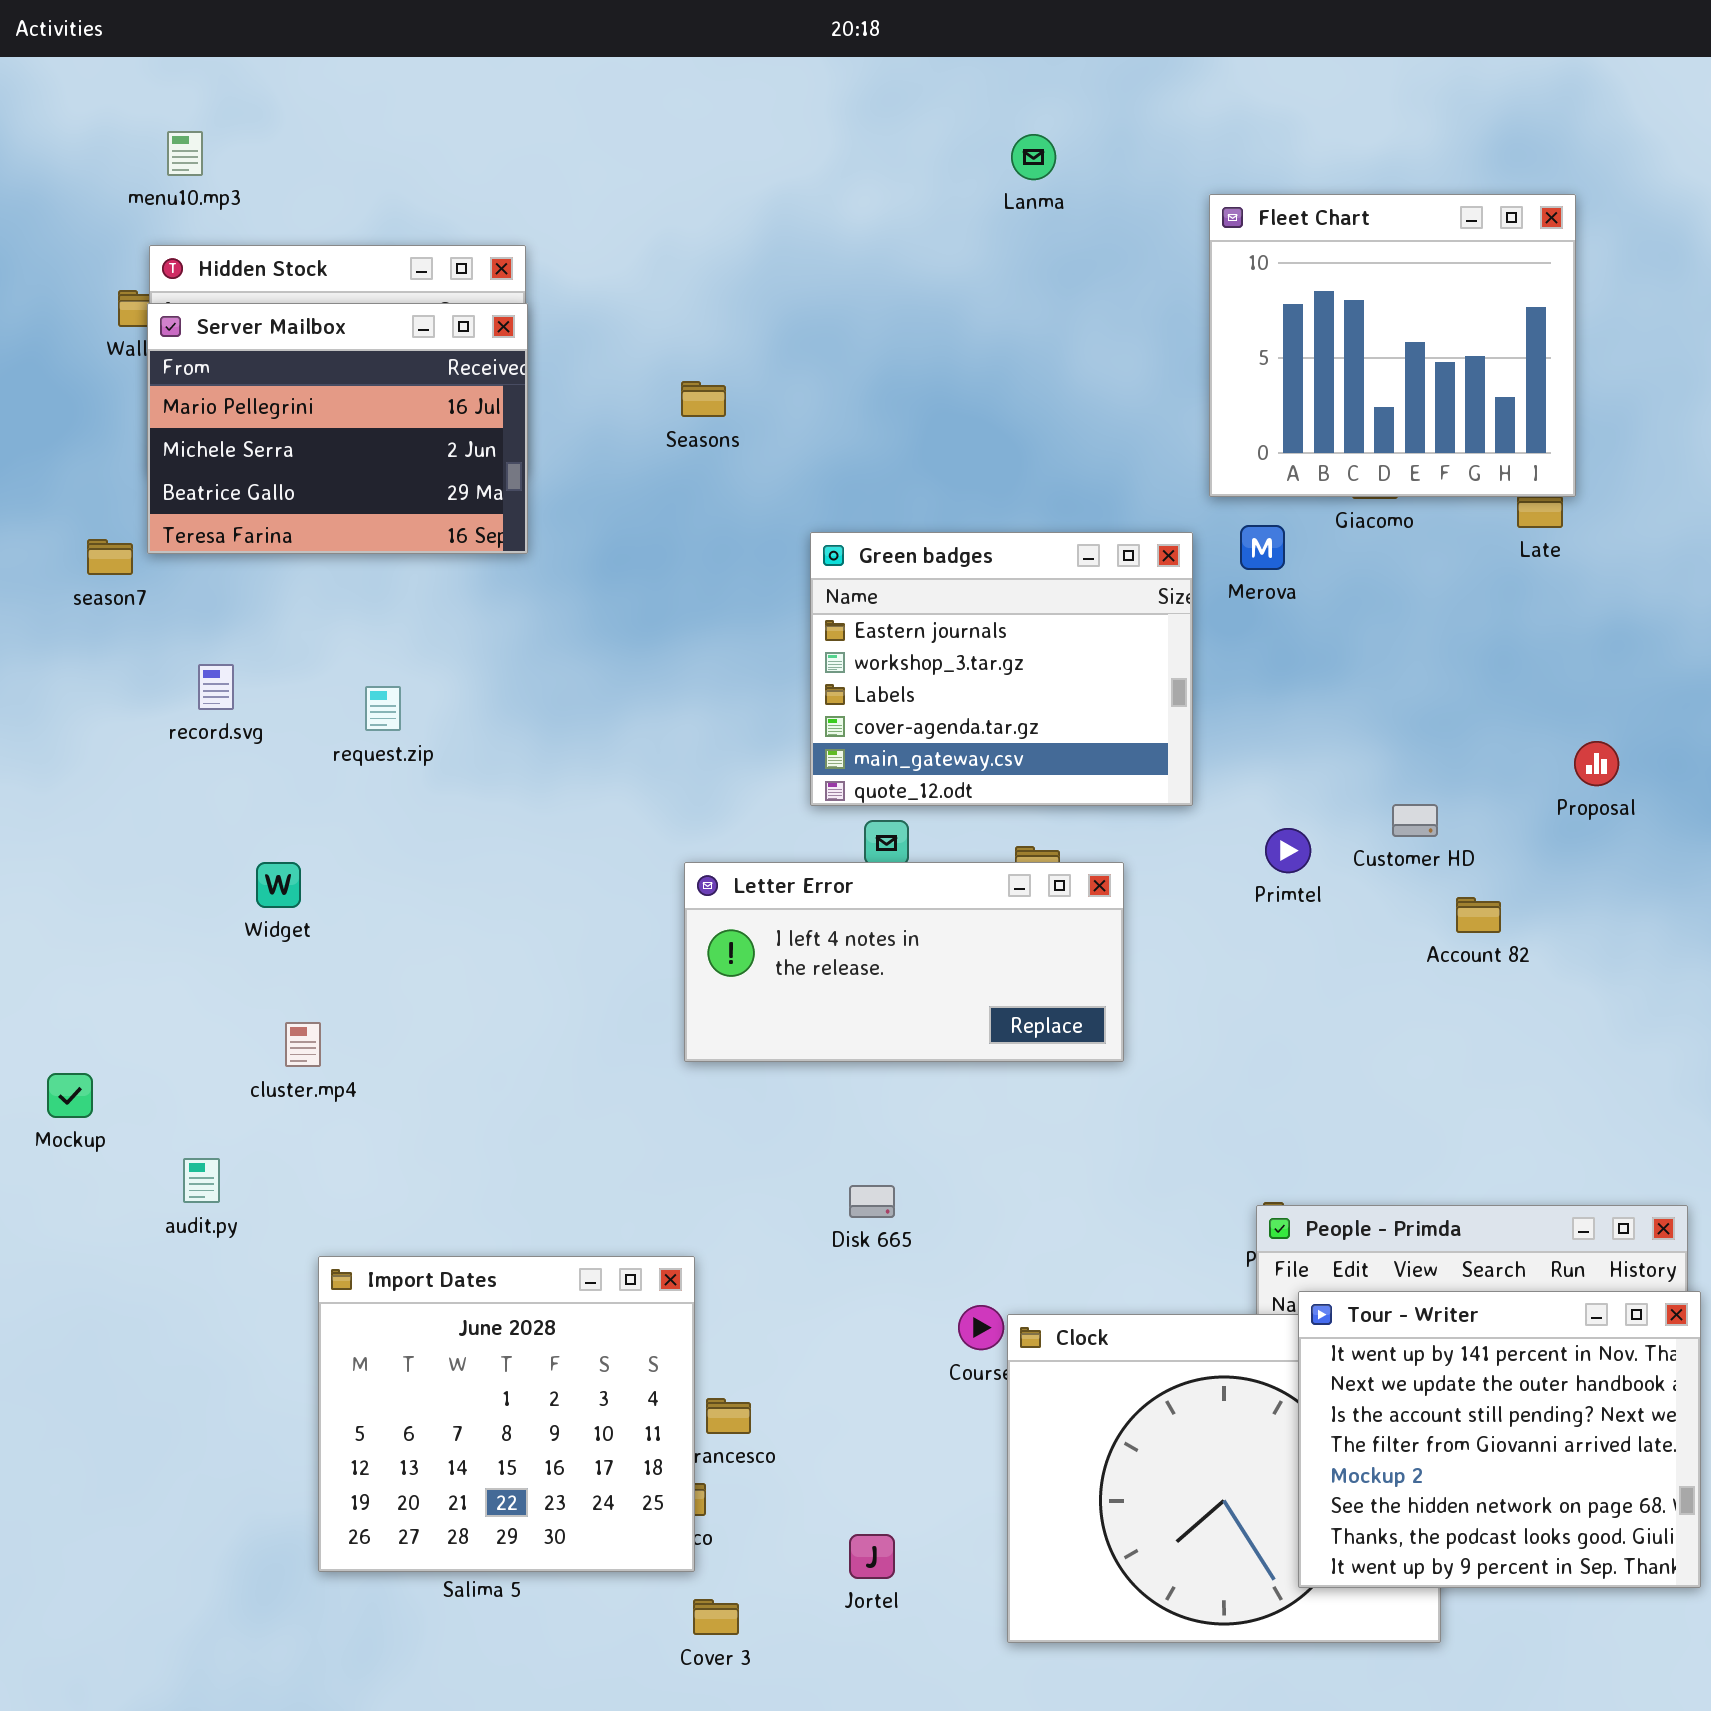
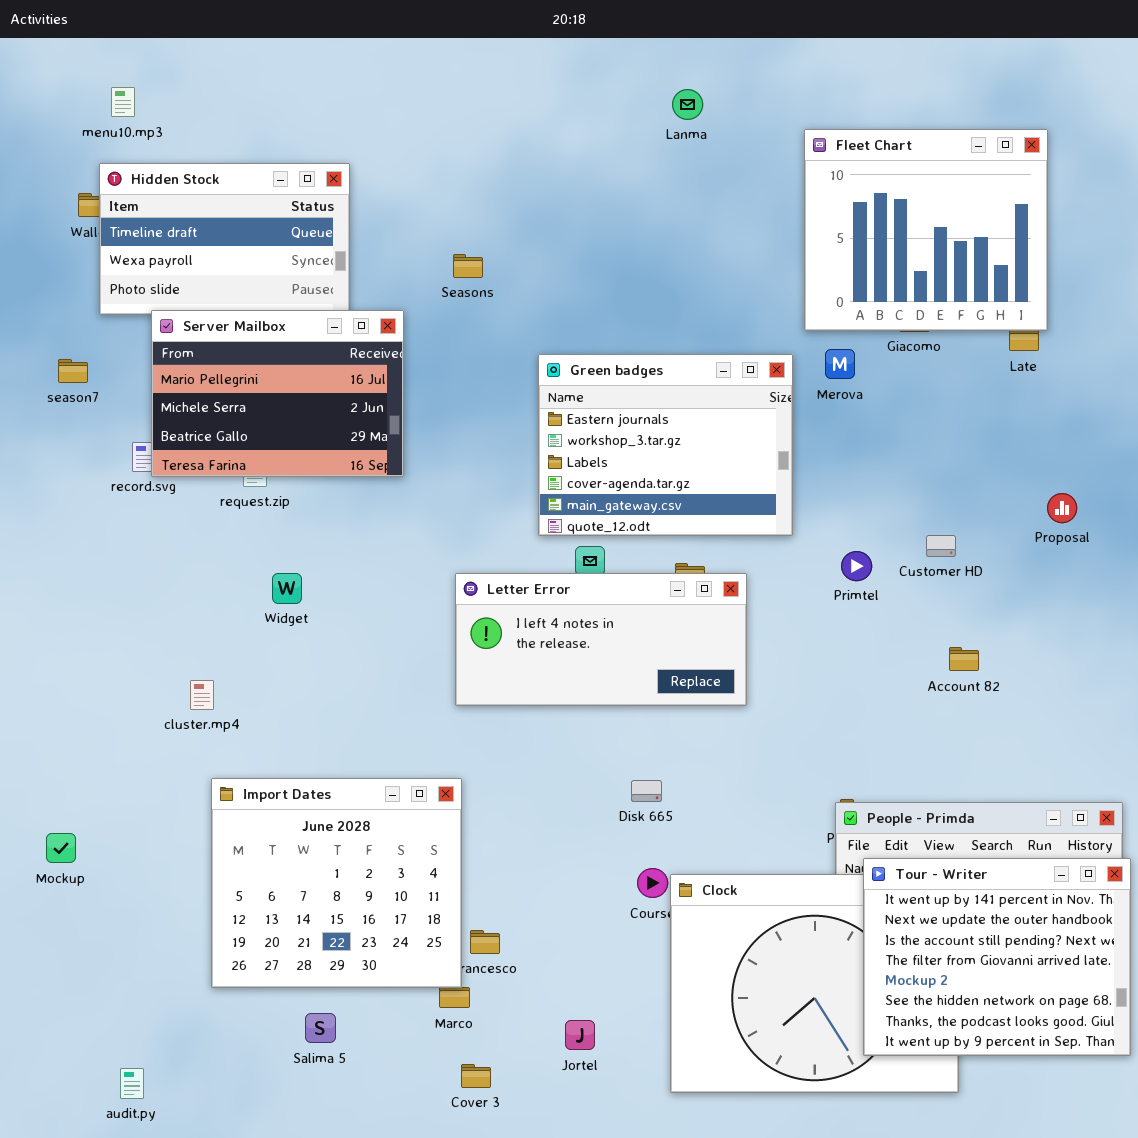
Server Mailbox: [147,303,528,554] -> [151,310,404,477], moved
Widget: [256,862,301,908] -> [272,573,302,604], moved
Account 82: [1456,897,1501,933] -> [949,647,979,671], moved
Mockup: [47,1073,93,1118] -> [46,833,76,863], moved
audit.py: [183,1158,220,1203] -> [120,1068,144,1099], moved
Disk 665: [849,1185,895,1218] -> [631,780,662,802], moved
Import Dates: [318,1256,695,1572] -> [211,778,462,988], moved

